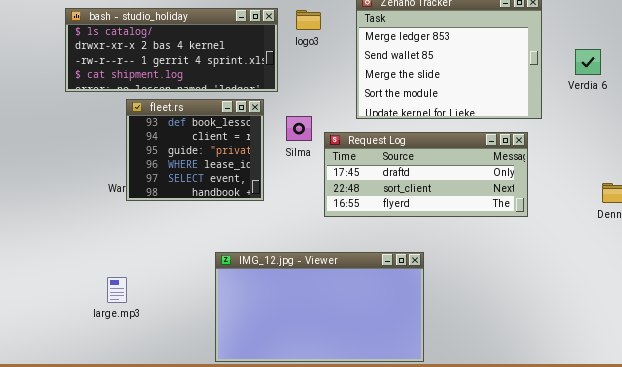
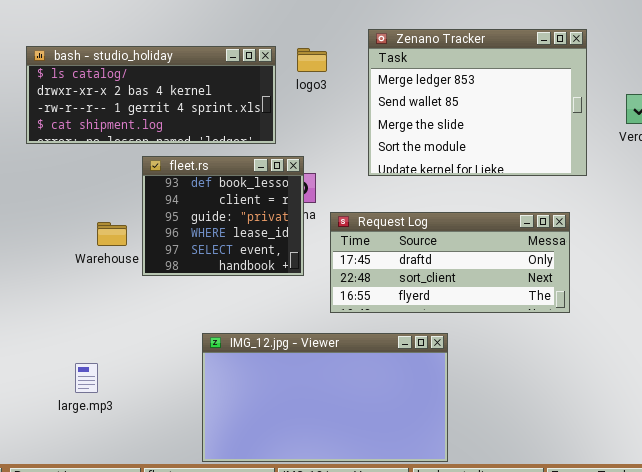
fleet.rs: [126,99,264,201] -> [142,156,304,276], moved
Request Log: [324,132,528,217] -> [330,212,570,313], moved

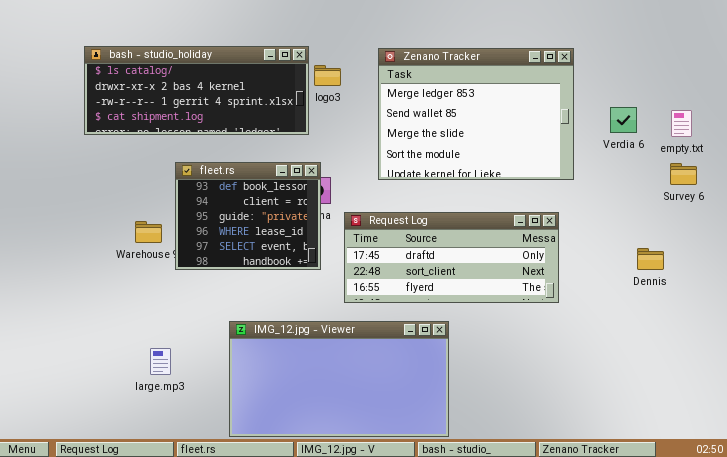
bash - studio_holiday: [26,46,276,144] -> [84,46,309,135], moved
large.mp3: [75,363,98,393] -> [150,348,171,375], moved

